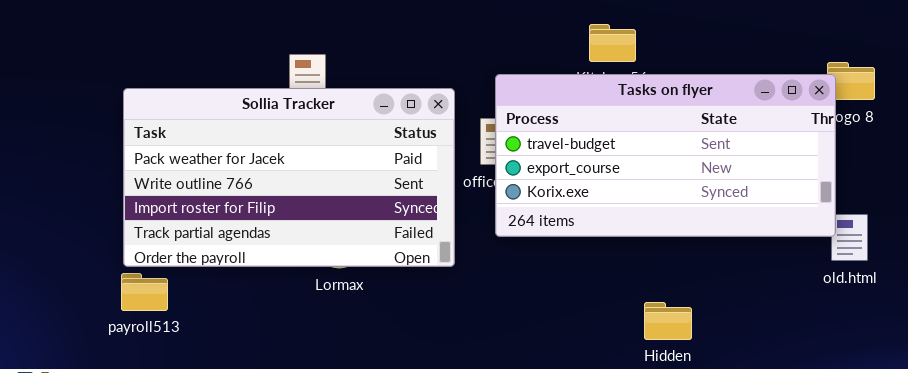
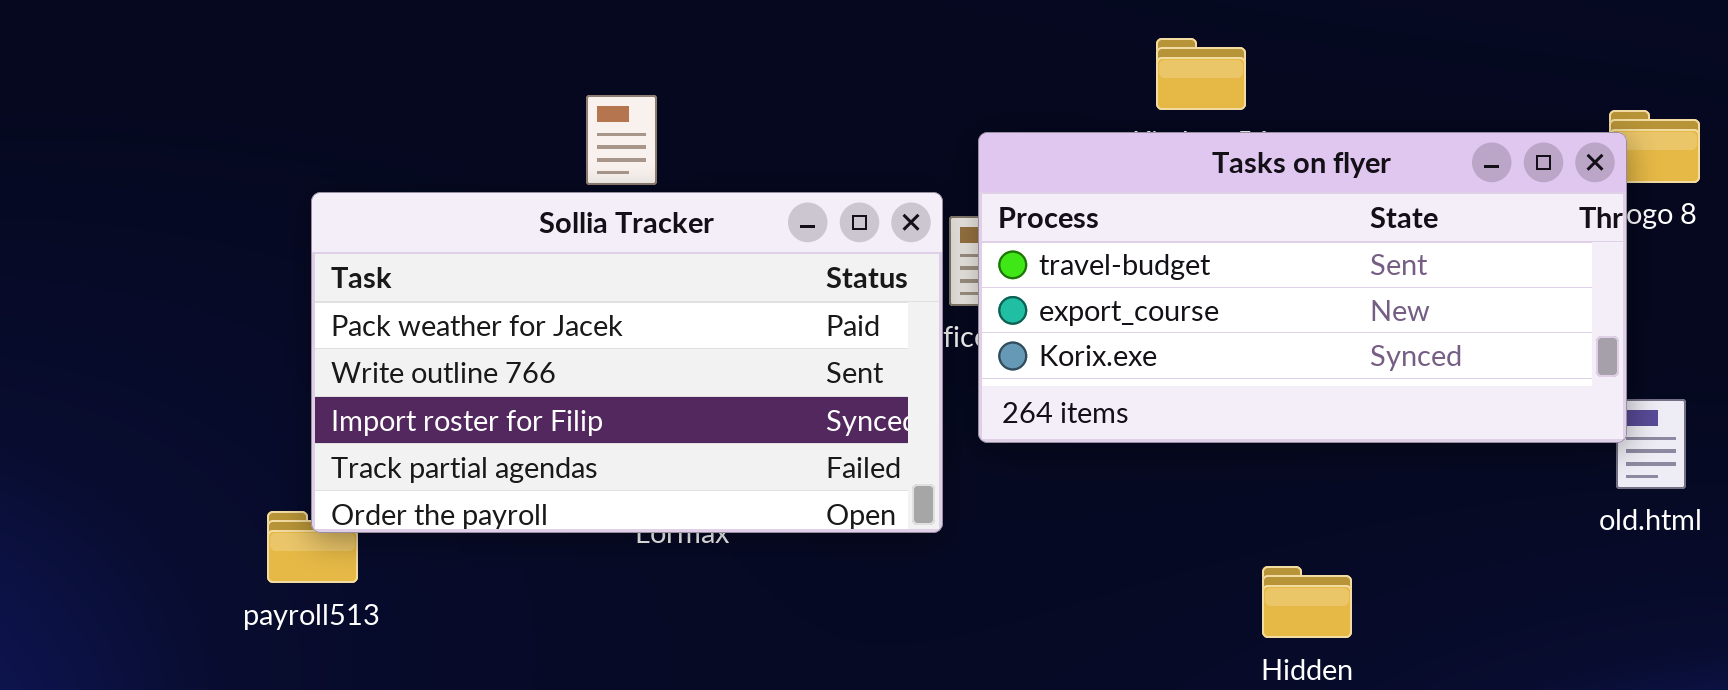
Sollia Tracker: [123,88,455,267] -> [311,192,943,533], moved

